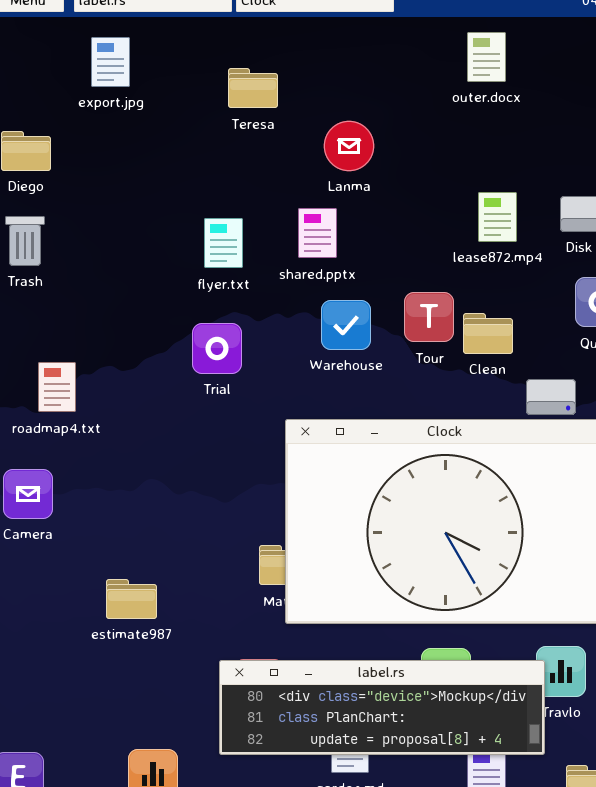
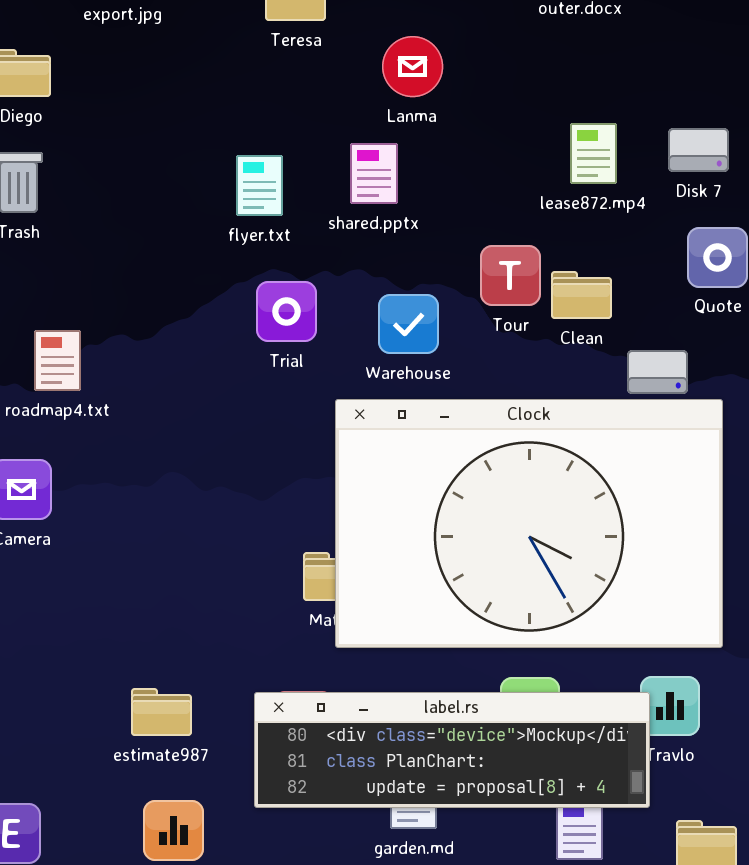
Warehouse: [321,300,371,350] -> [378,294,439,354], moved
Trial: [192,323,242,374] -> [256,281,317,342], moved
estimate987: [106,579,157,619] -> [131,688,192,736], moved

